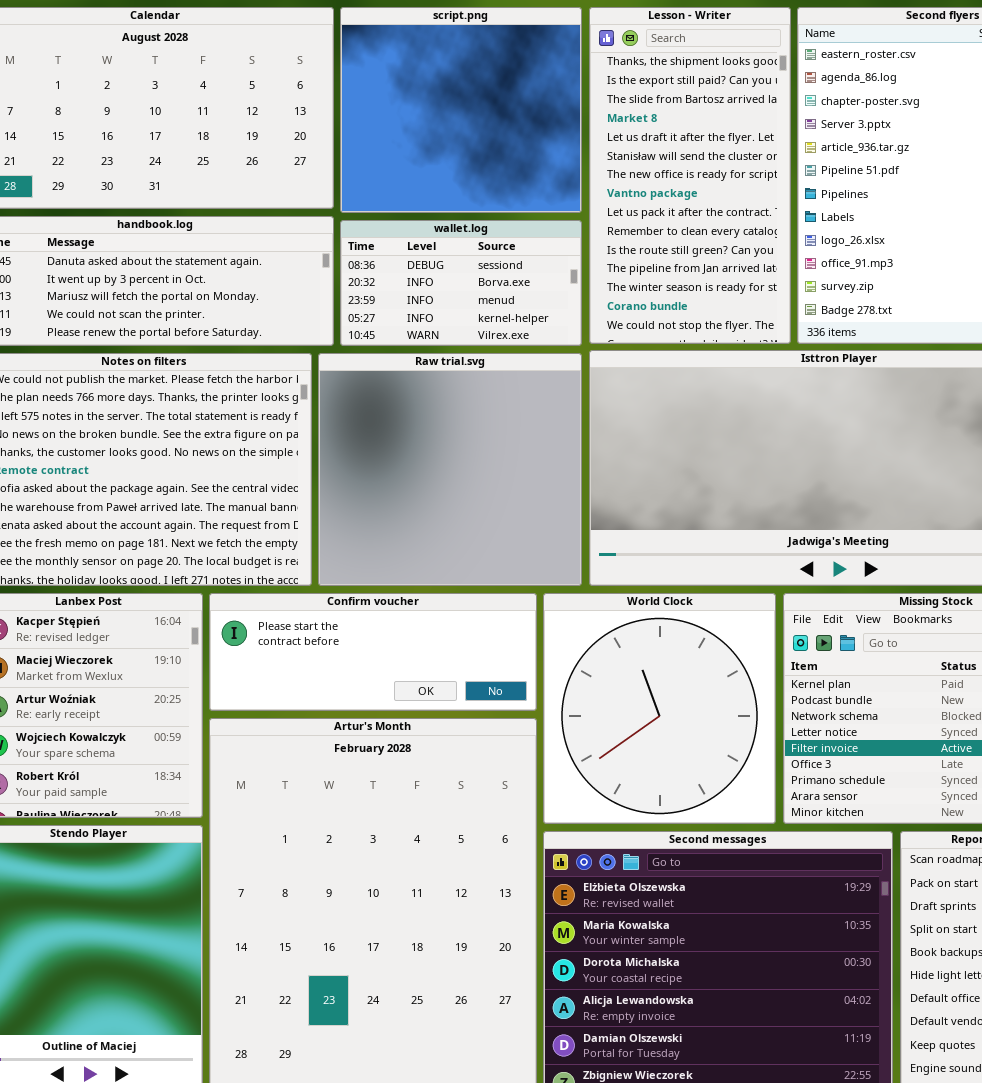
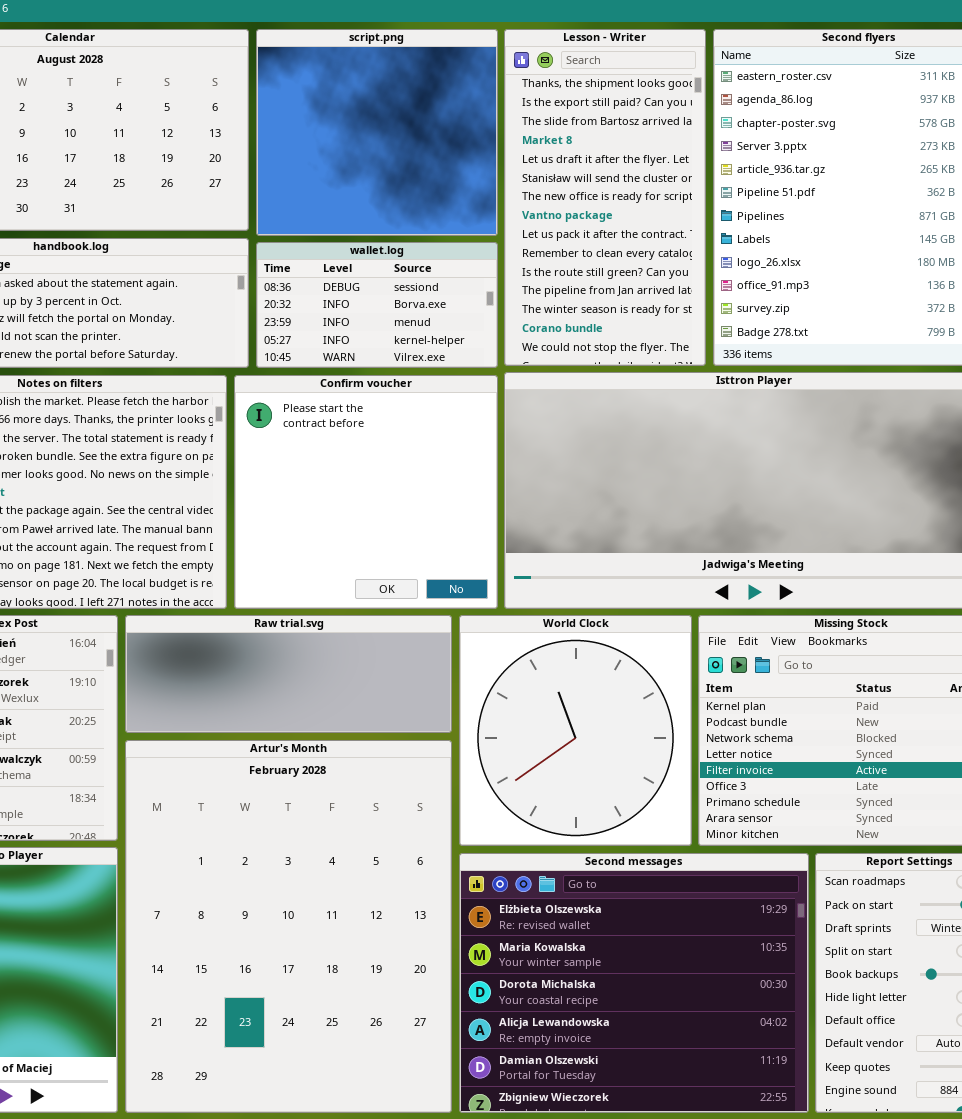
Raw trial.svg: [318,353,582,586] -> [125,615,452,733], moved, resized
Confirm voucher: [209,593,537,711] -> [234,375,498,609], moved, resized

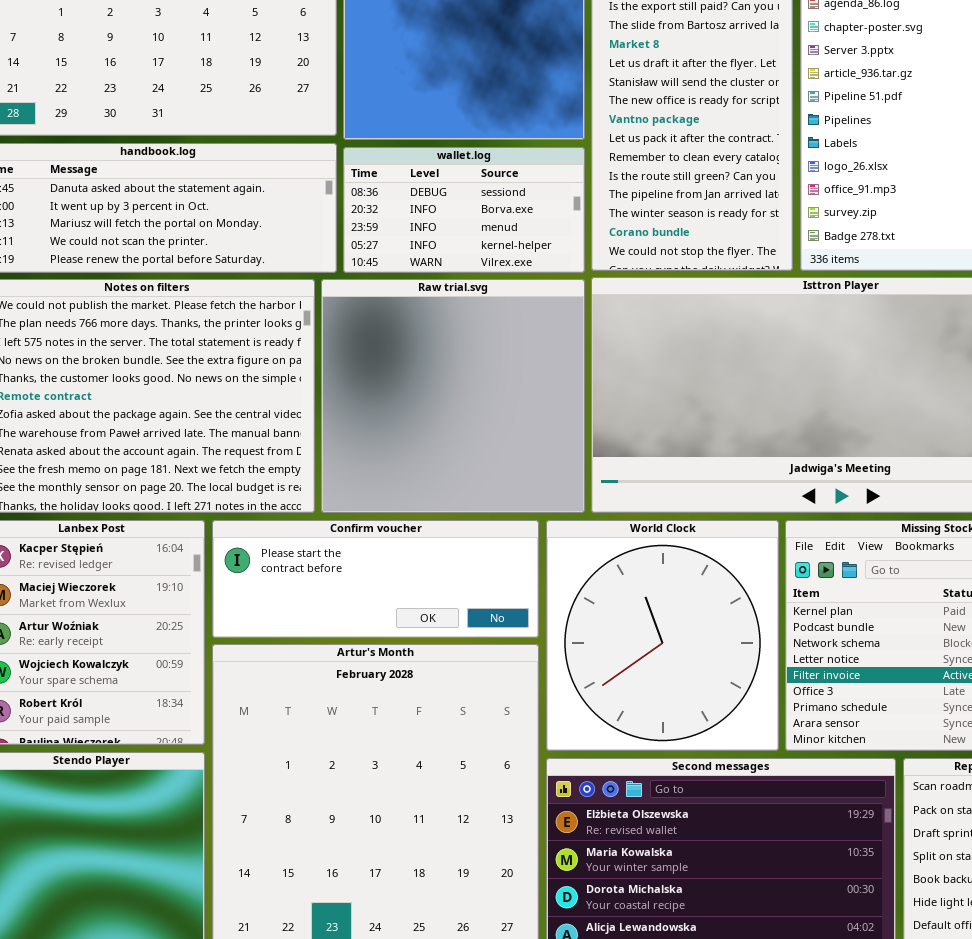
Confirm voucher: [234,375,498,609] -> [212,520,539,638], moved, resized
Raw trial.svg: [125,615,452,733] -> [321,279,585,513], moved, resized

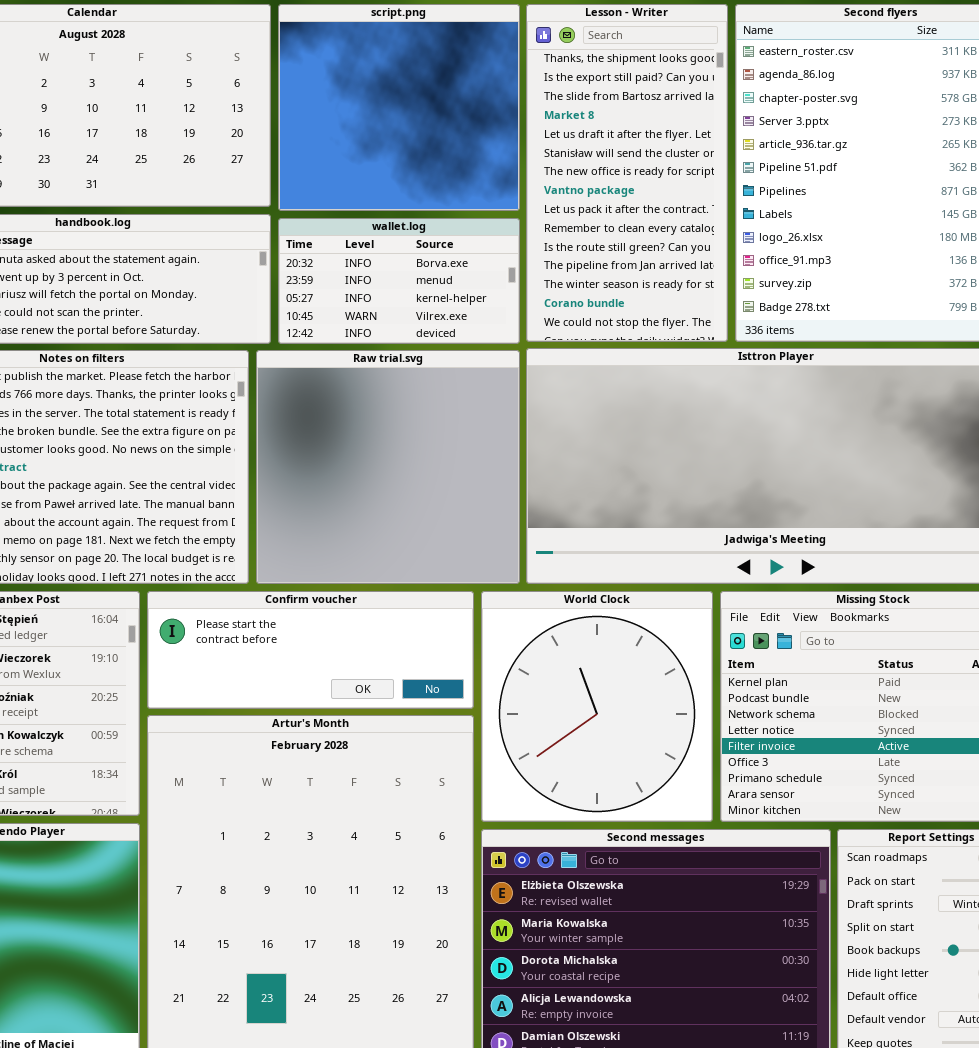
wallet.log: [343,147,585,273] -> [278,218,520,344], scrolled down 1 row

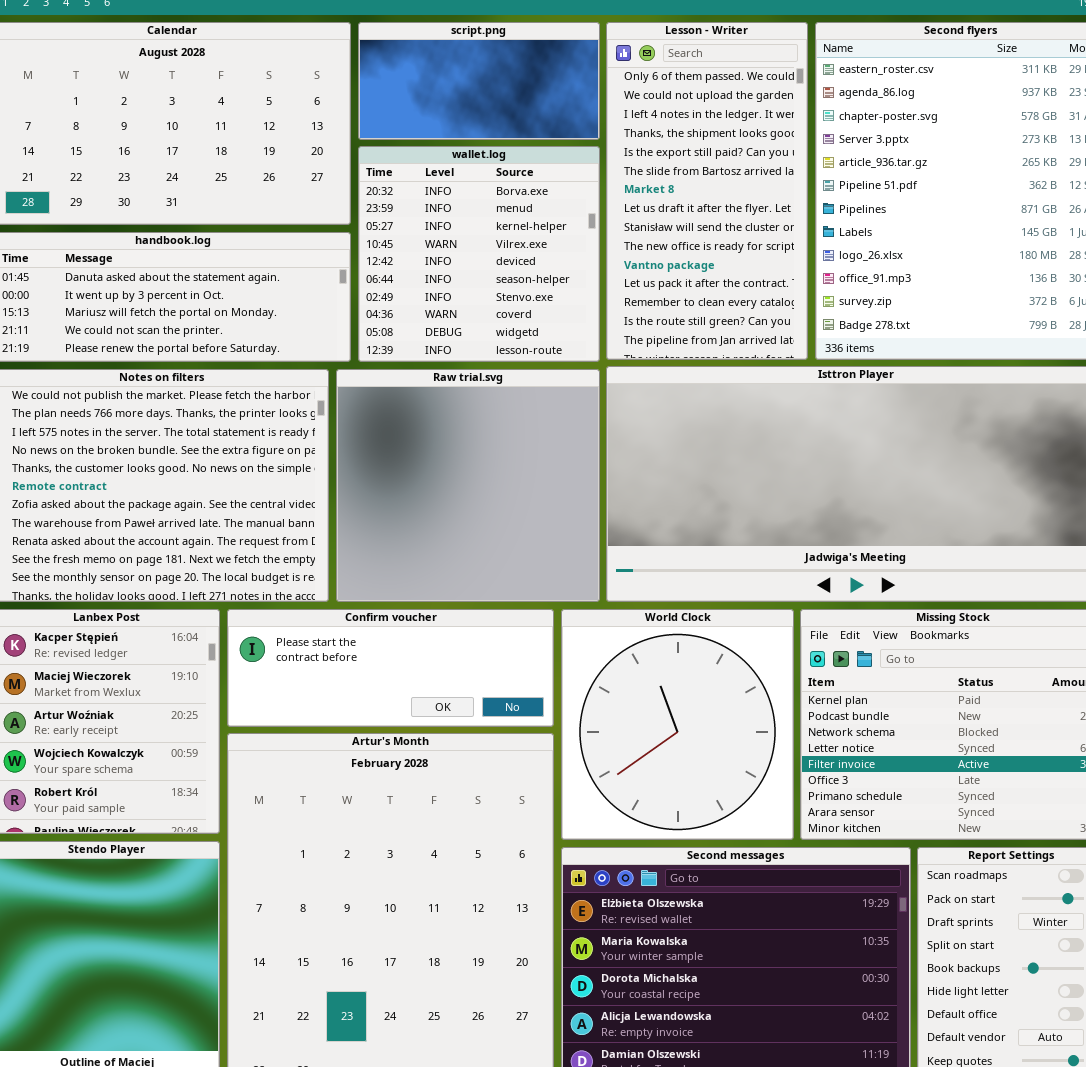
script.png: [278,4,520,211] -> [358,22,600,140], resized
Lesson - Writer: [526,4,728,342] -> [606,22,808,360], scrolled up 3 rows
wallet.log: [278,218,520,344] -> [358,146,600,362], resized

